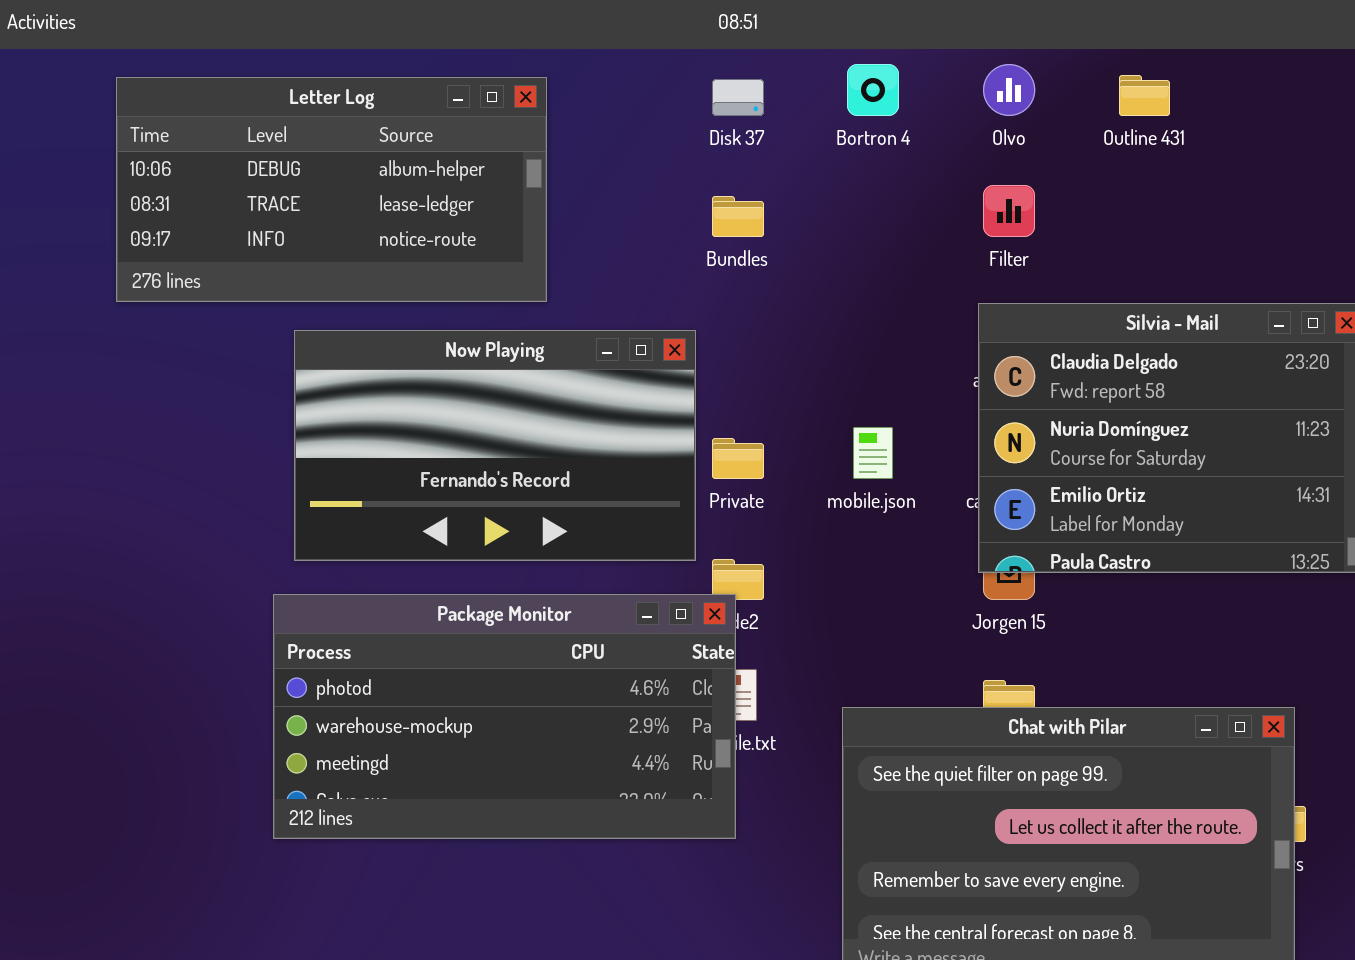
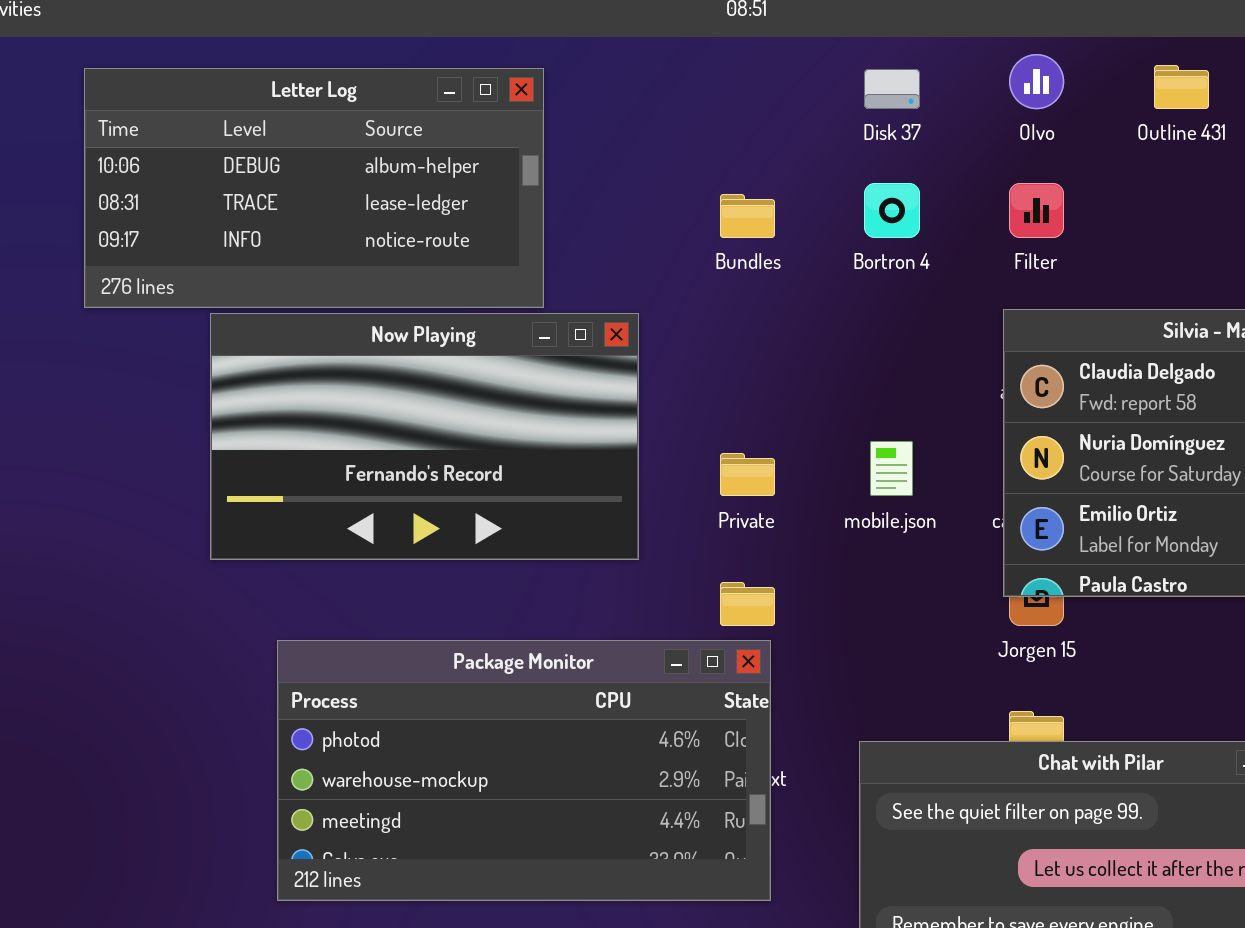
Bortron 4: [847,64,899,116] -> [864,183,920,238], moved
Disk 37: [712,79,764,116] -> [864,69,920,109], moved
Now Playing: [294,330,696,561] -> [210,313,639,560], moved
Package Monitor: [273,594,736,839] -> [277,640,771,901], moved

